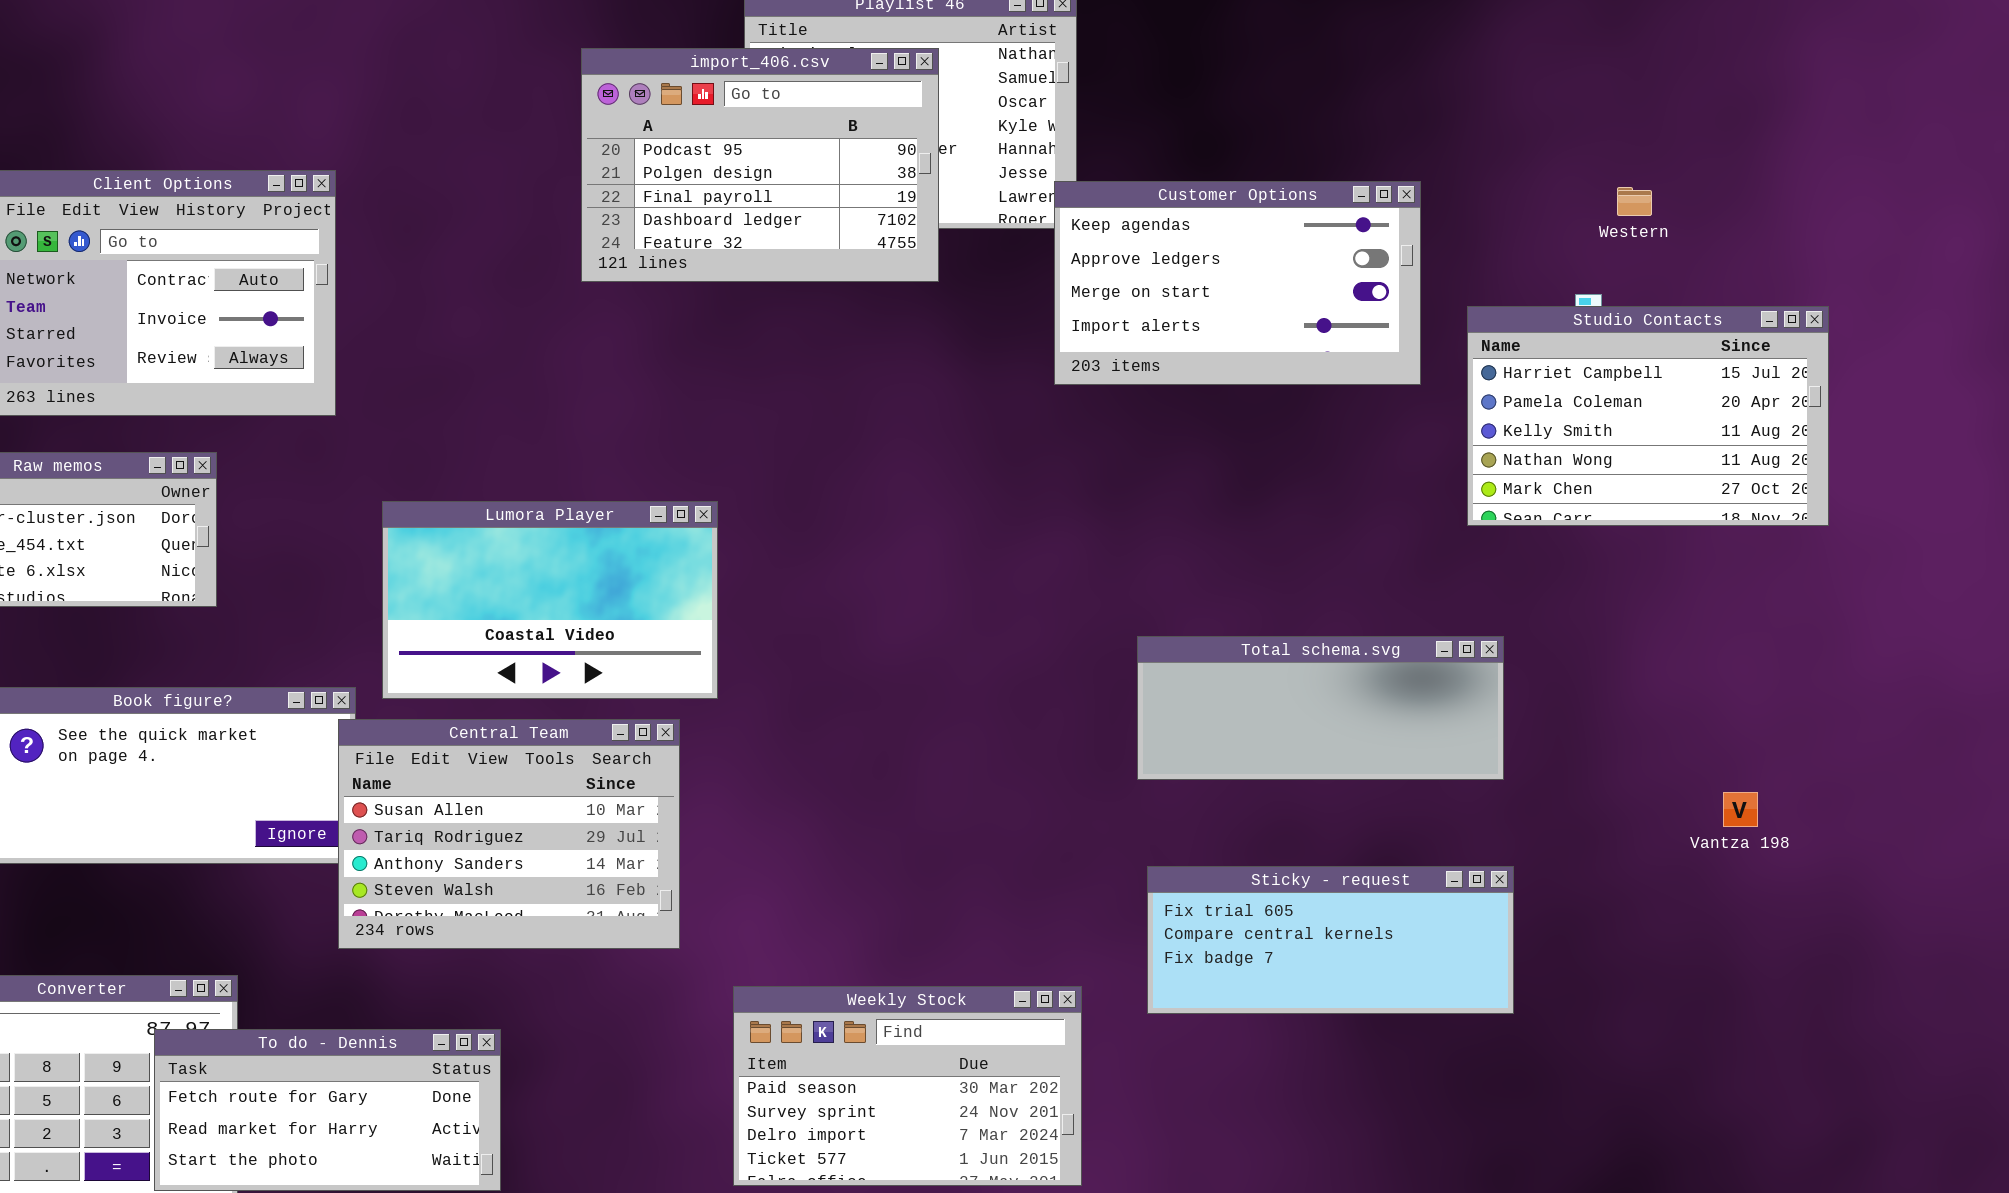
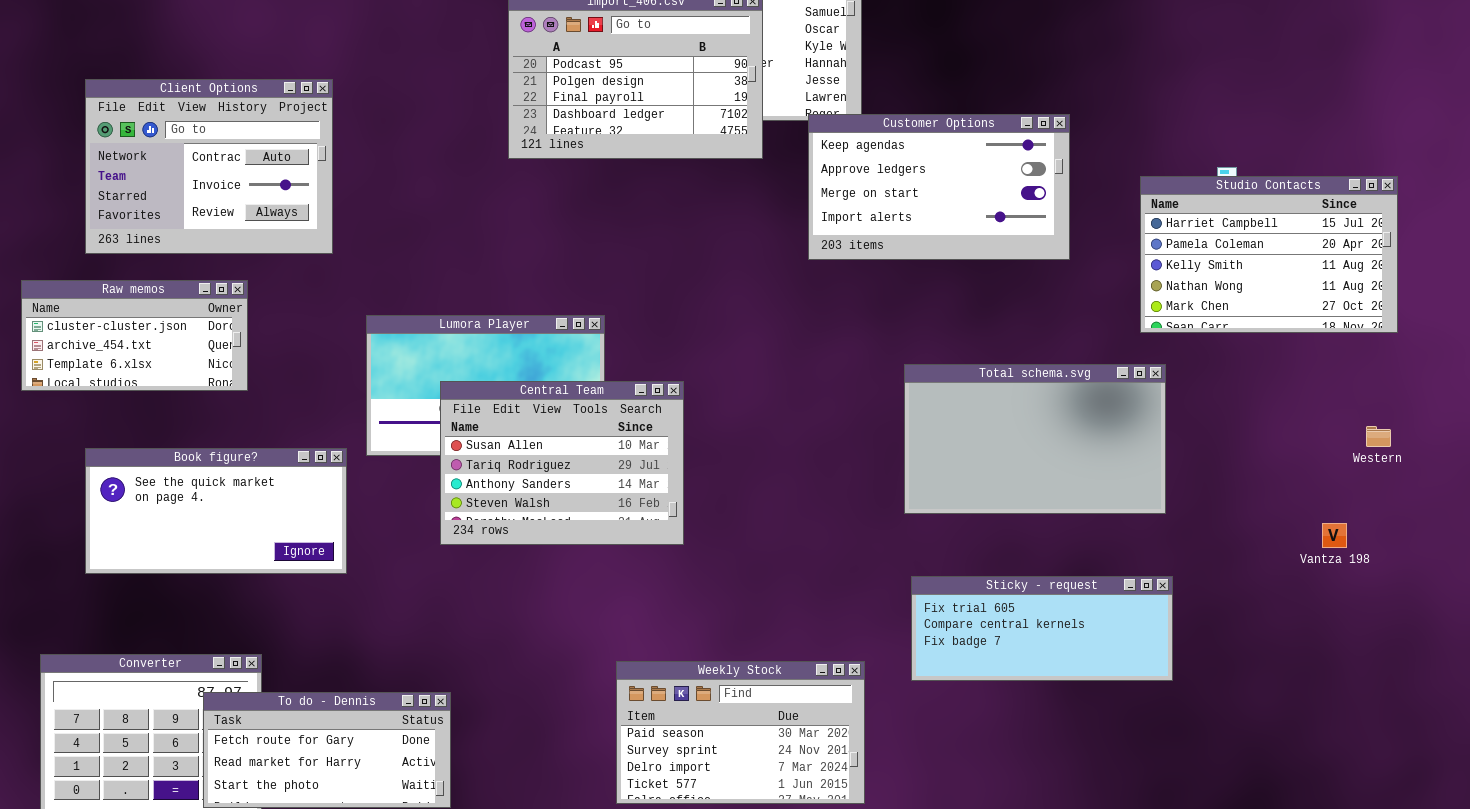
Customer Options: [1054,181,1421,385] -> [808,114,1070,260], moved
Western: [1617,187,1652,216] -> [1366,426,1391,447], moved
Total schema.svg: [1137,636,1504,780] -> [904,364,1166,514], resized
Central Team: [338,719,680,949] -> [440,381,684,545], moved

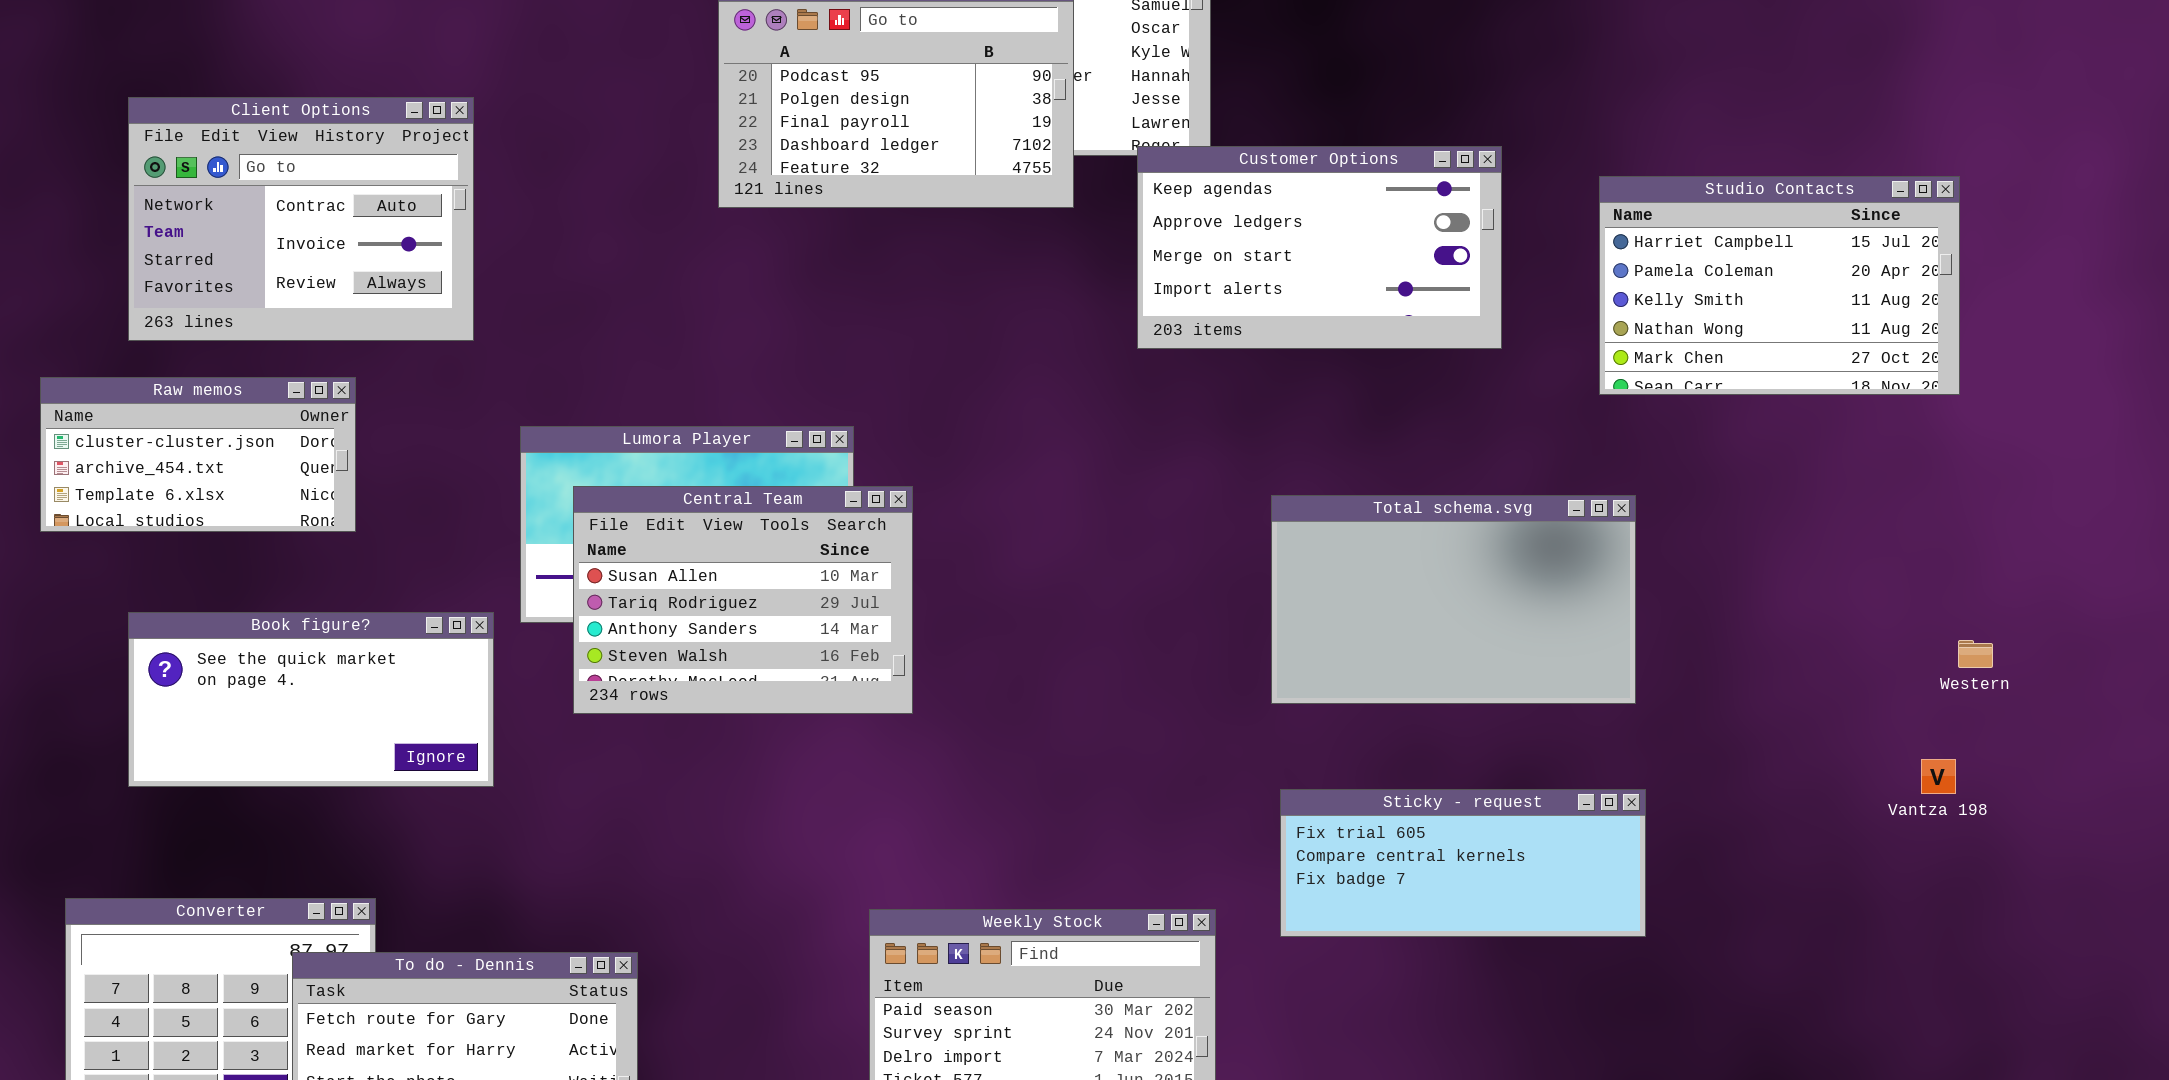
Studio Contacts: [1140,176,1398,333] -> [1599,176,1960,395], moved
Central Team: [440,381,684,545] -> [573,486,913,714], moved
Western: [1366,426,1391,447] -> [1958,640,1993,668], moved
Vantza 198: [1322,523,1347,548] -> [1921,759,1956,794], moved

